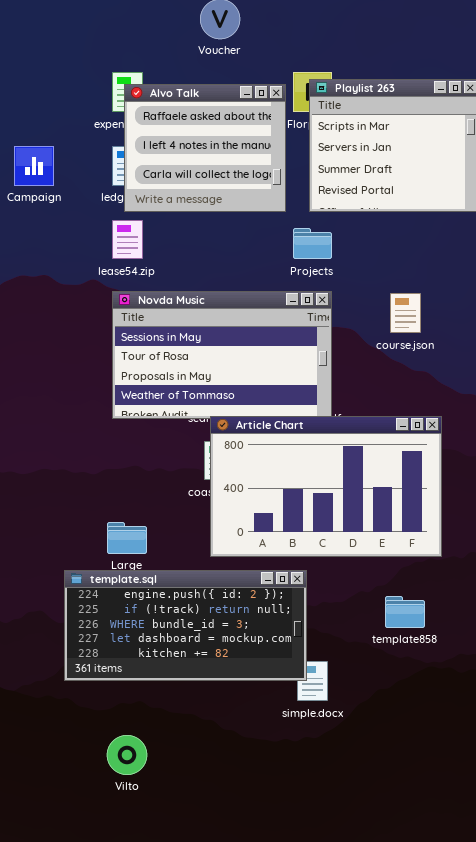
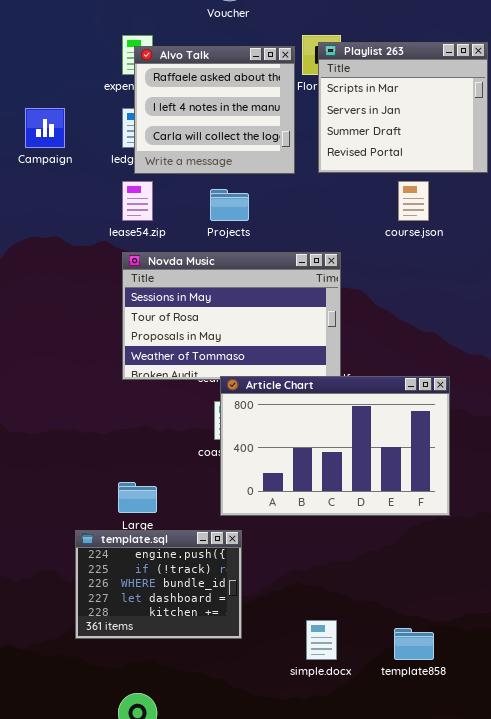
Projects: [293,228,332,259] -> [210,189,249,221], moved
course.json: [390,293,421,333] -> [398,181,429,221], moved
template.sql: [64,570,307,681] -> [75,530,242,639], resized
template858: [385,596,425,628] -> [394,628,434,660], moved

